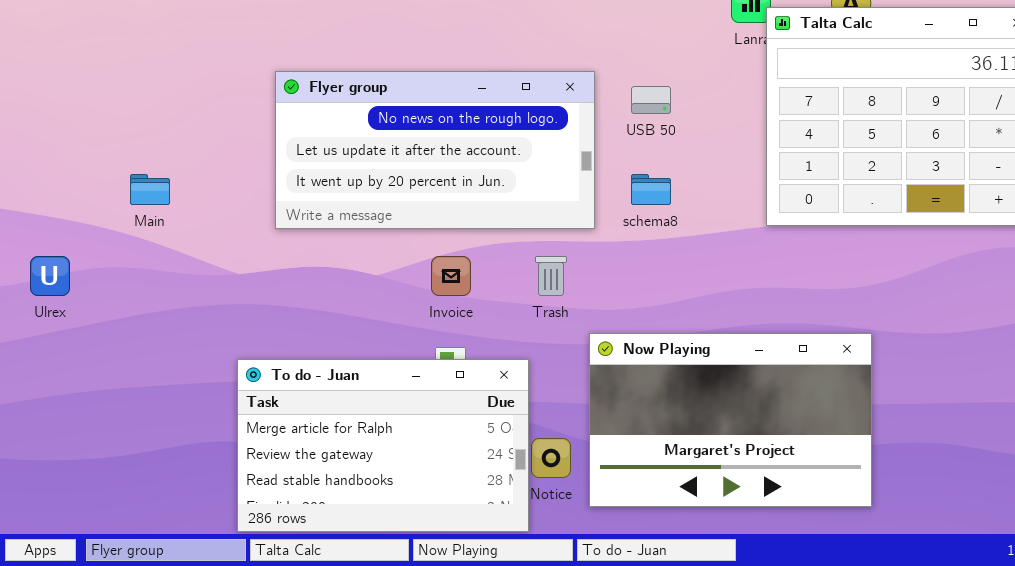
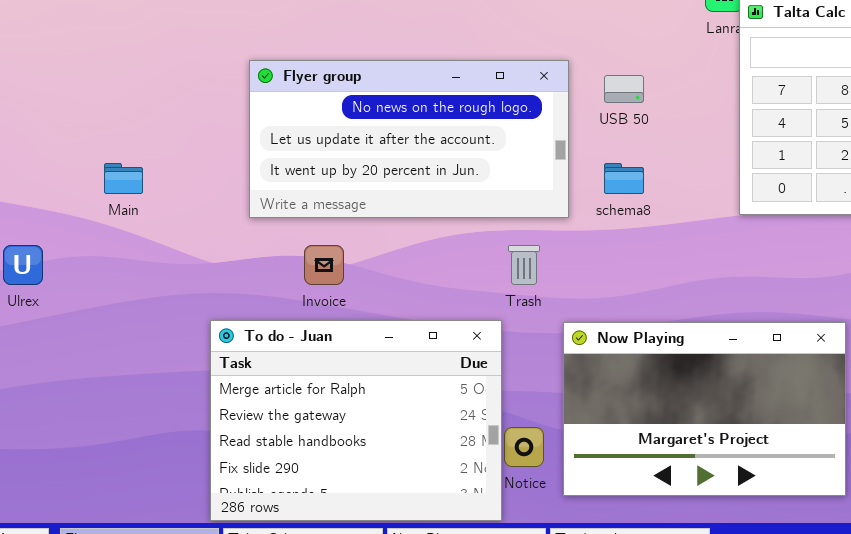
Invoice: [431,256,471,296] -> [304,245,344,285], moved
To do - Juan: [237,359,529,532] -> [210,320,502,521], resized

